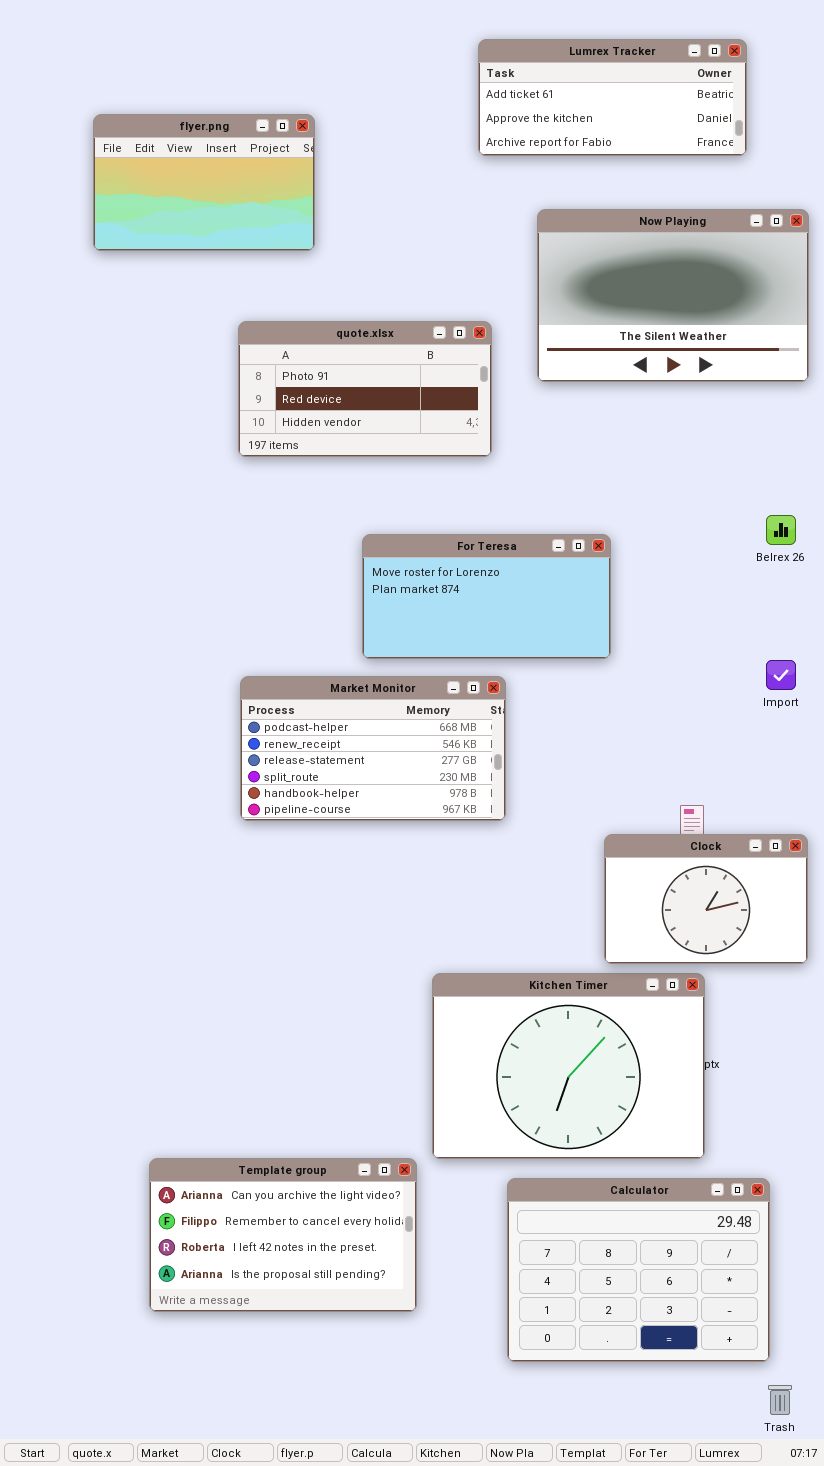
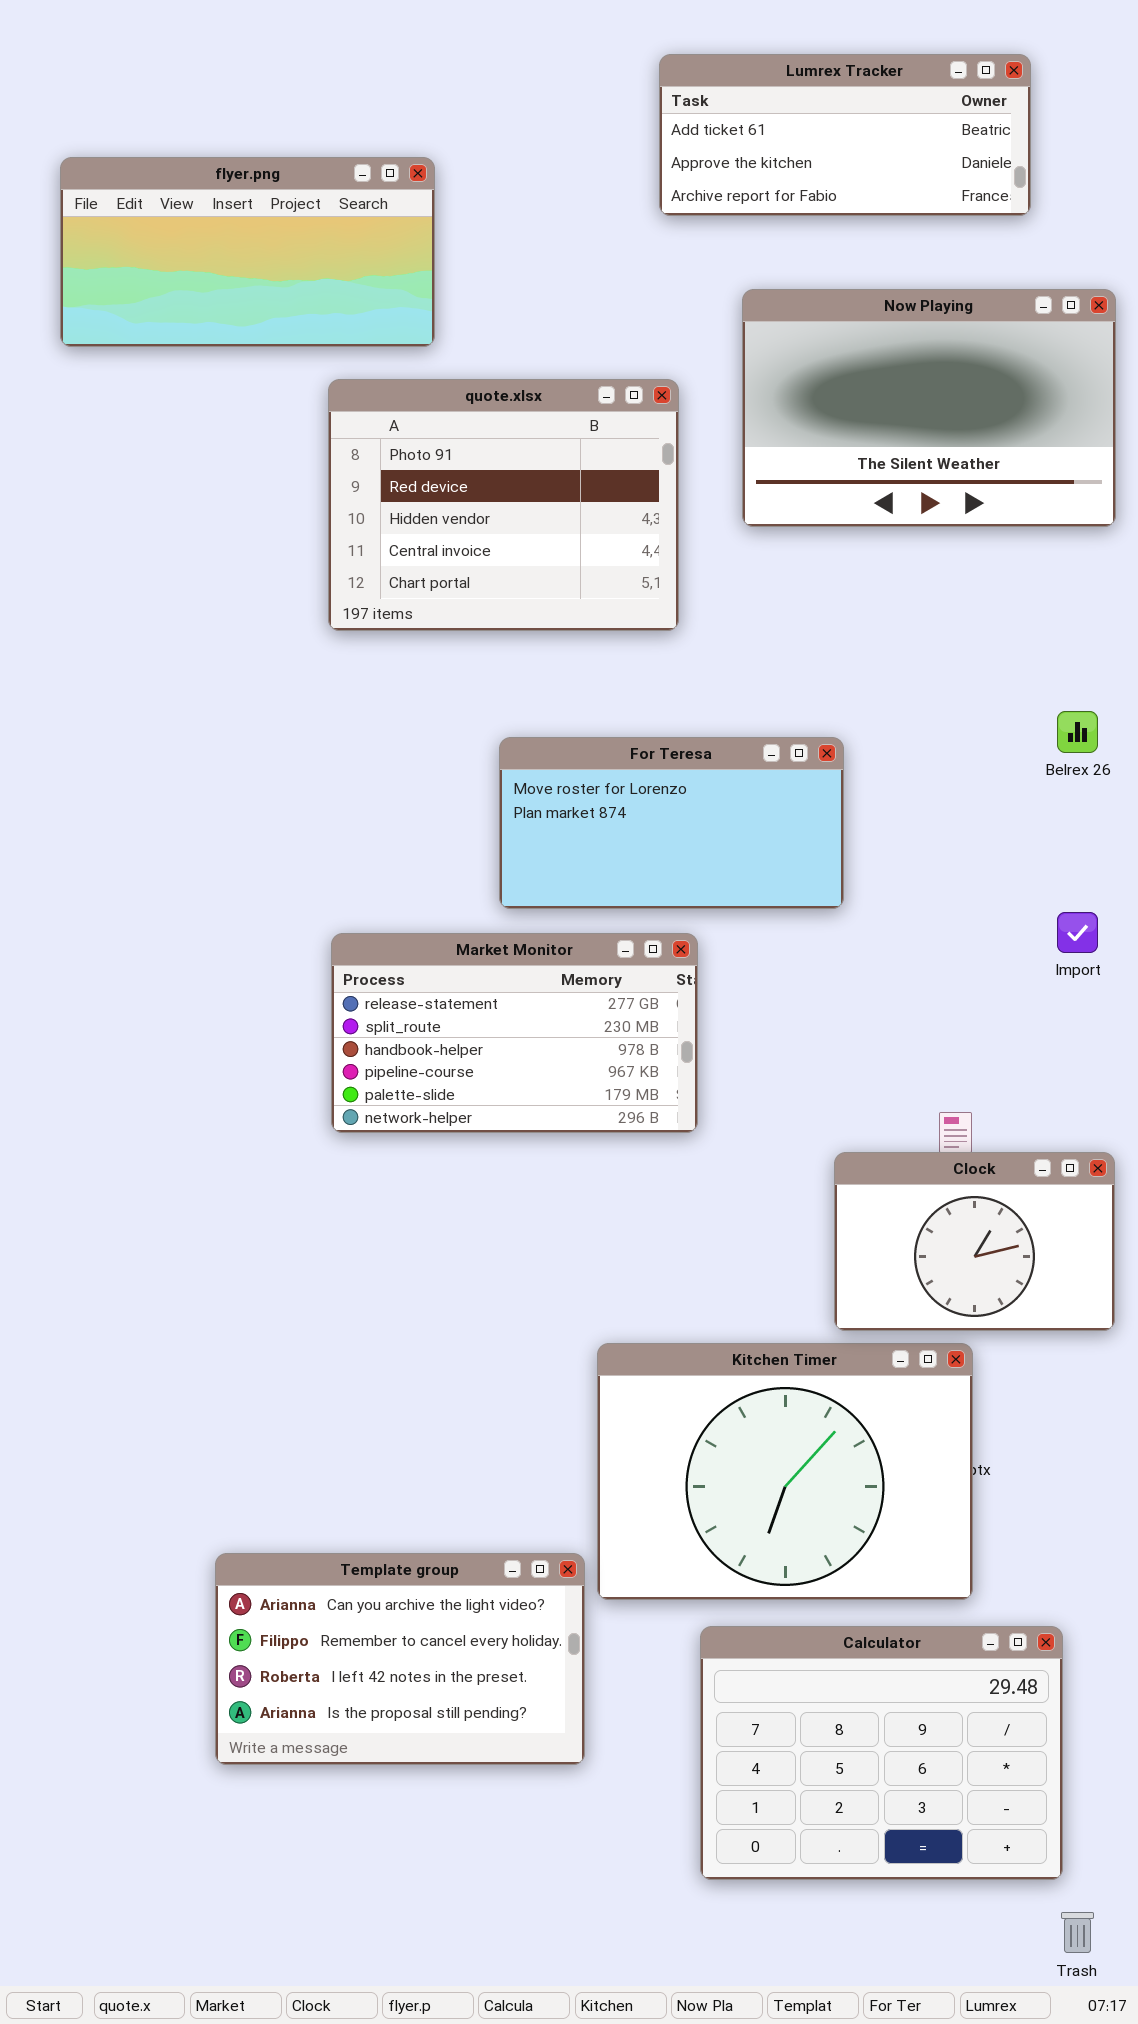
flyer.png: [93,114,315,251] -> [60,157,435,347], resized
quote.xlsx: [238,321,492,457] -> [328,379,679,631], resized
Market Monitor: [240,676,506,821] -> [331,933,698,1133], scrolled down 2 rows
Template group: [149,1158,417,1312] -> [215,1553,585,1765], moved

